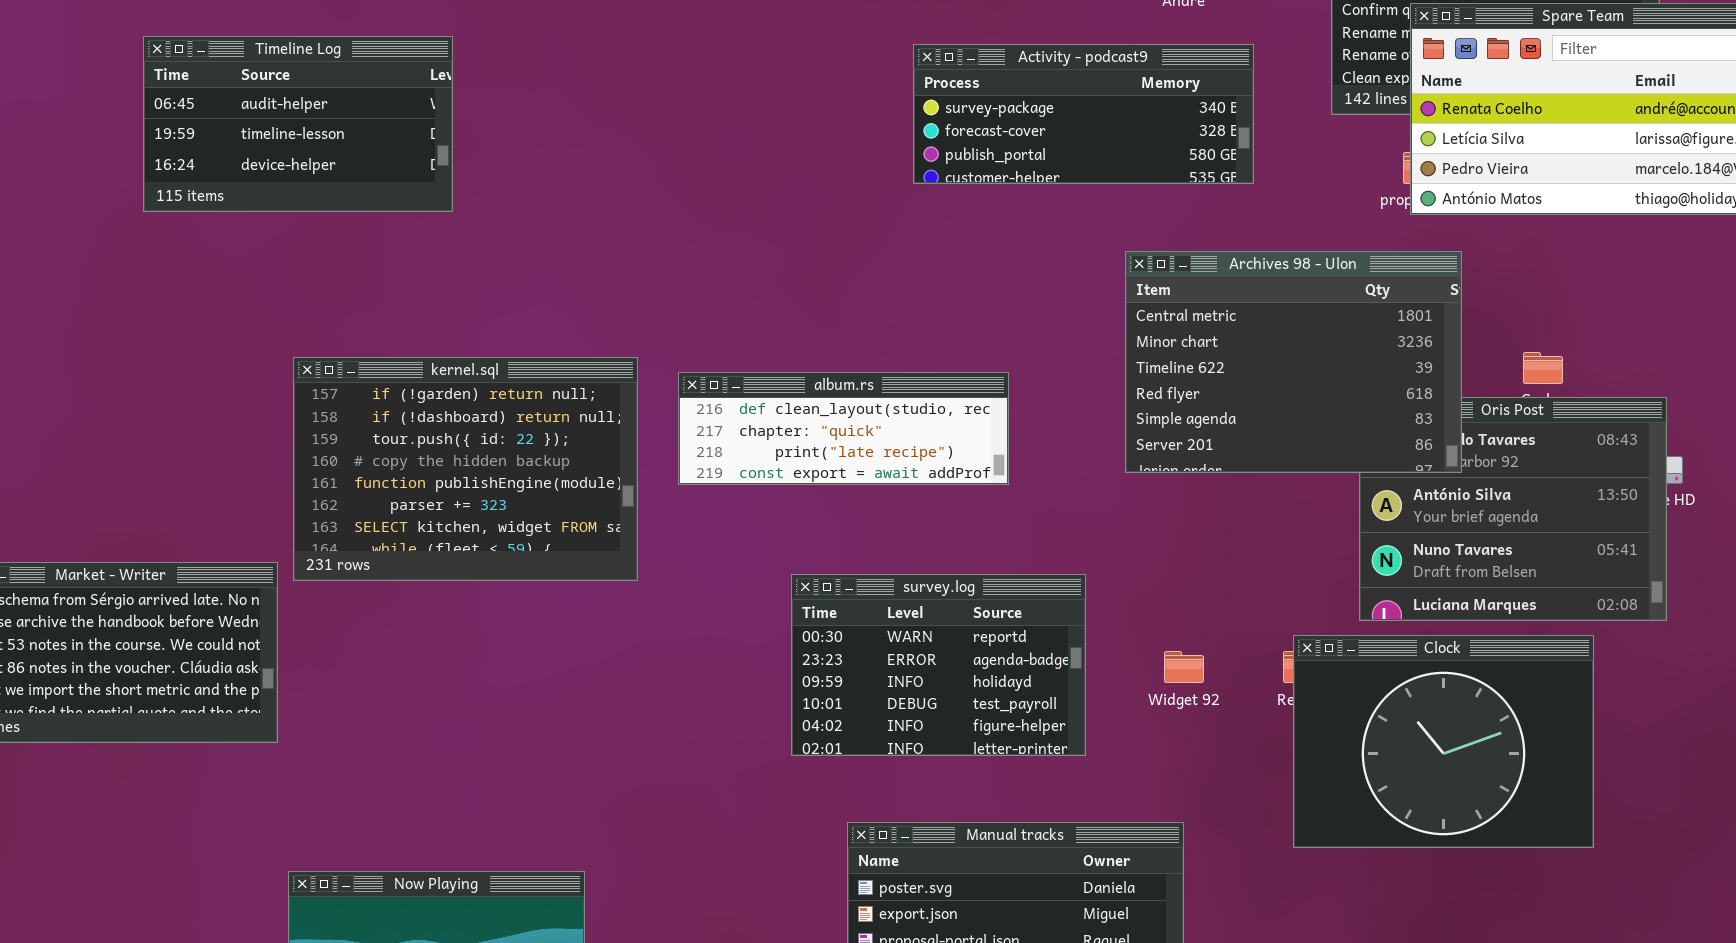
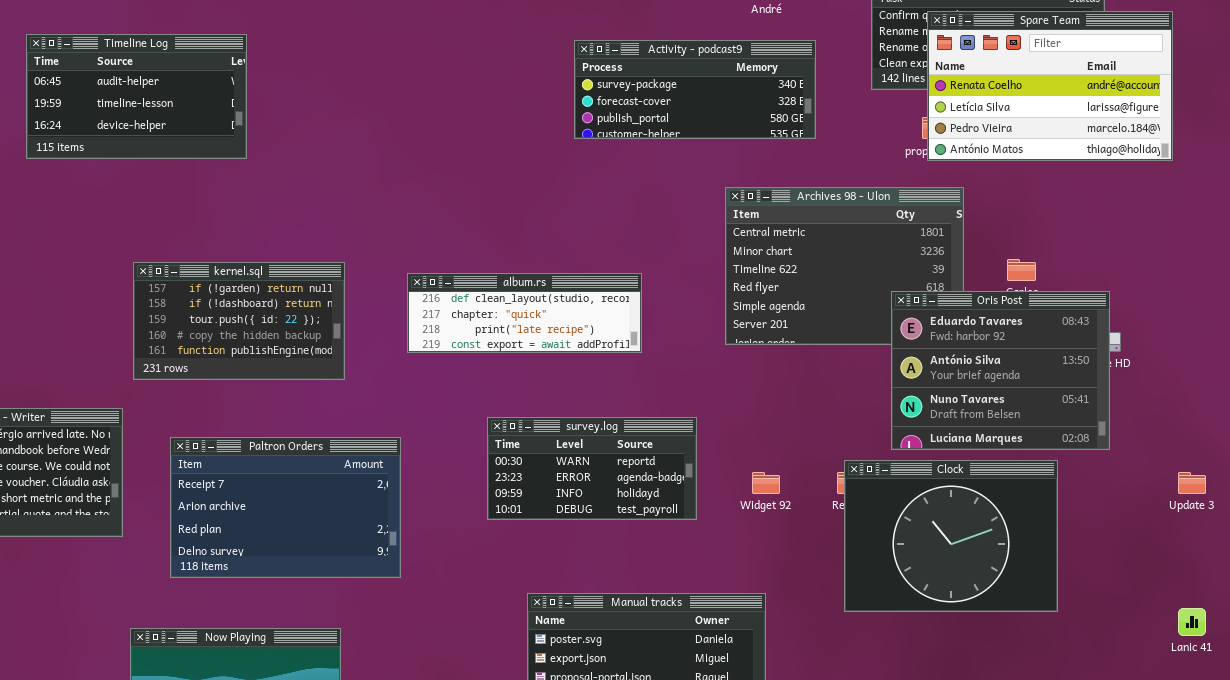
kernel.sql: [293,357,638,581] -> [133,262,345,380], resized
Oris Post: [1359,397,1667,621] -> [891,291,1110,450], raised
survey.log: [791,574,1086,756] -> [487,417,697,520], resized
Paltron Orders: none -> [170,437,401,578], opened

